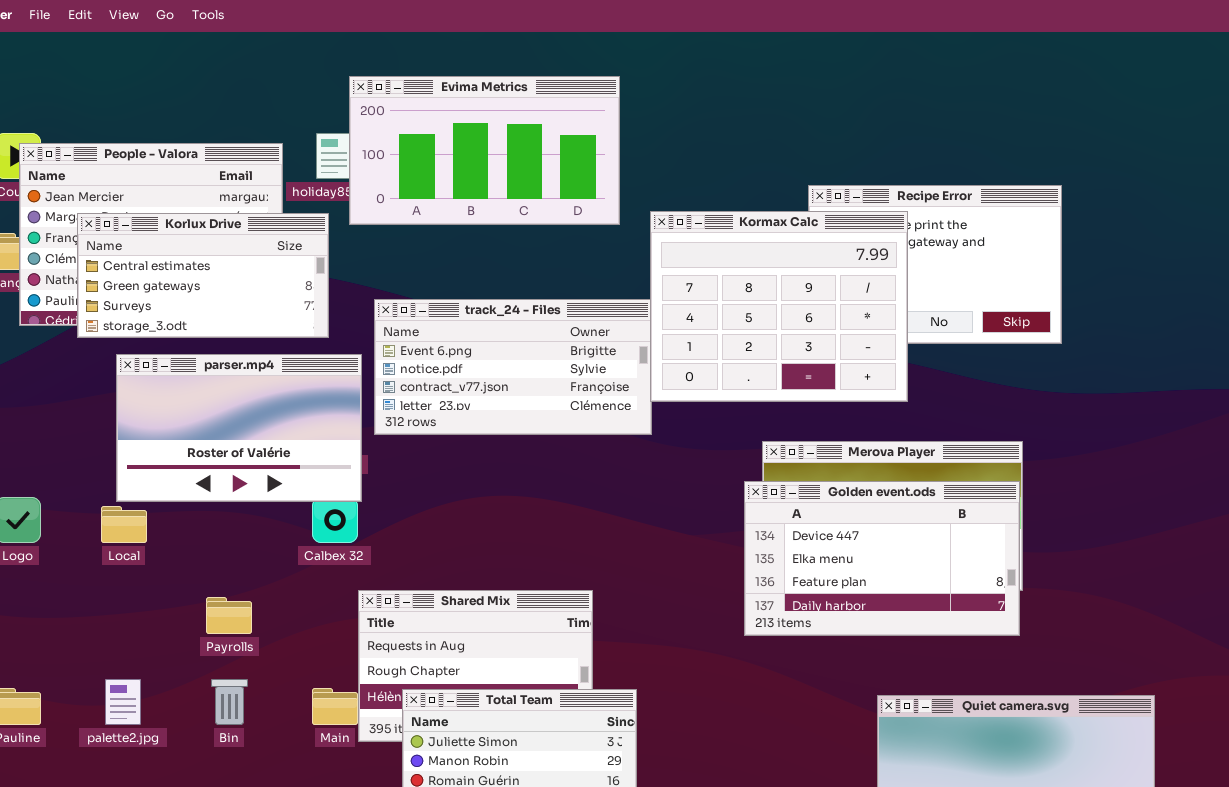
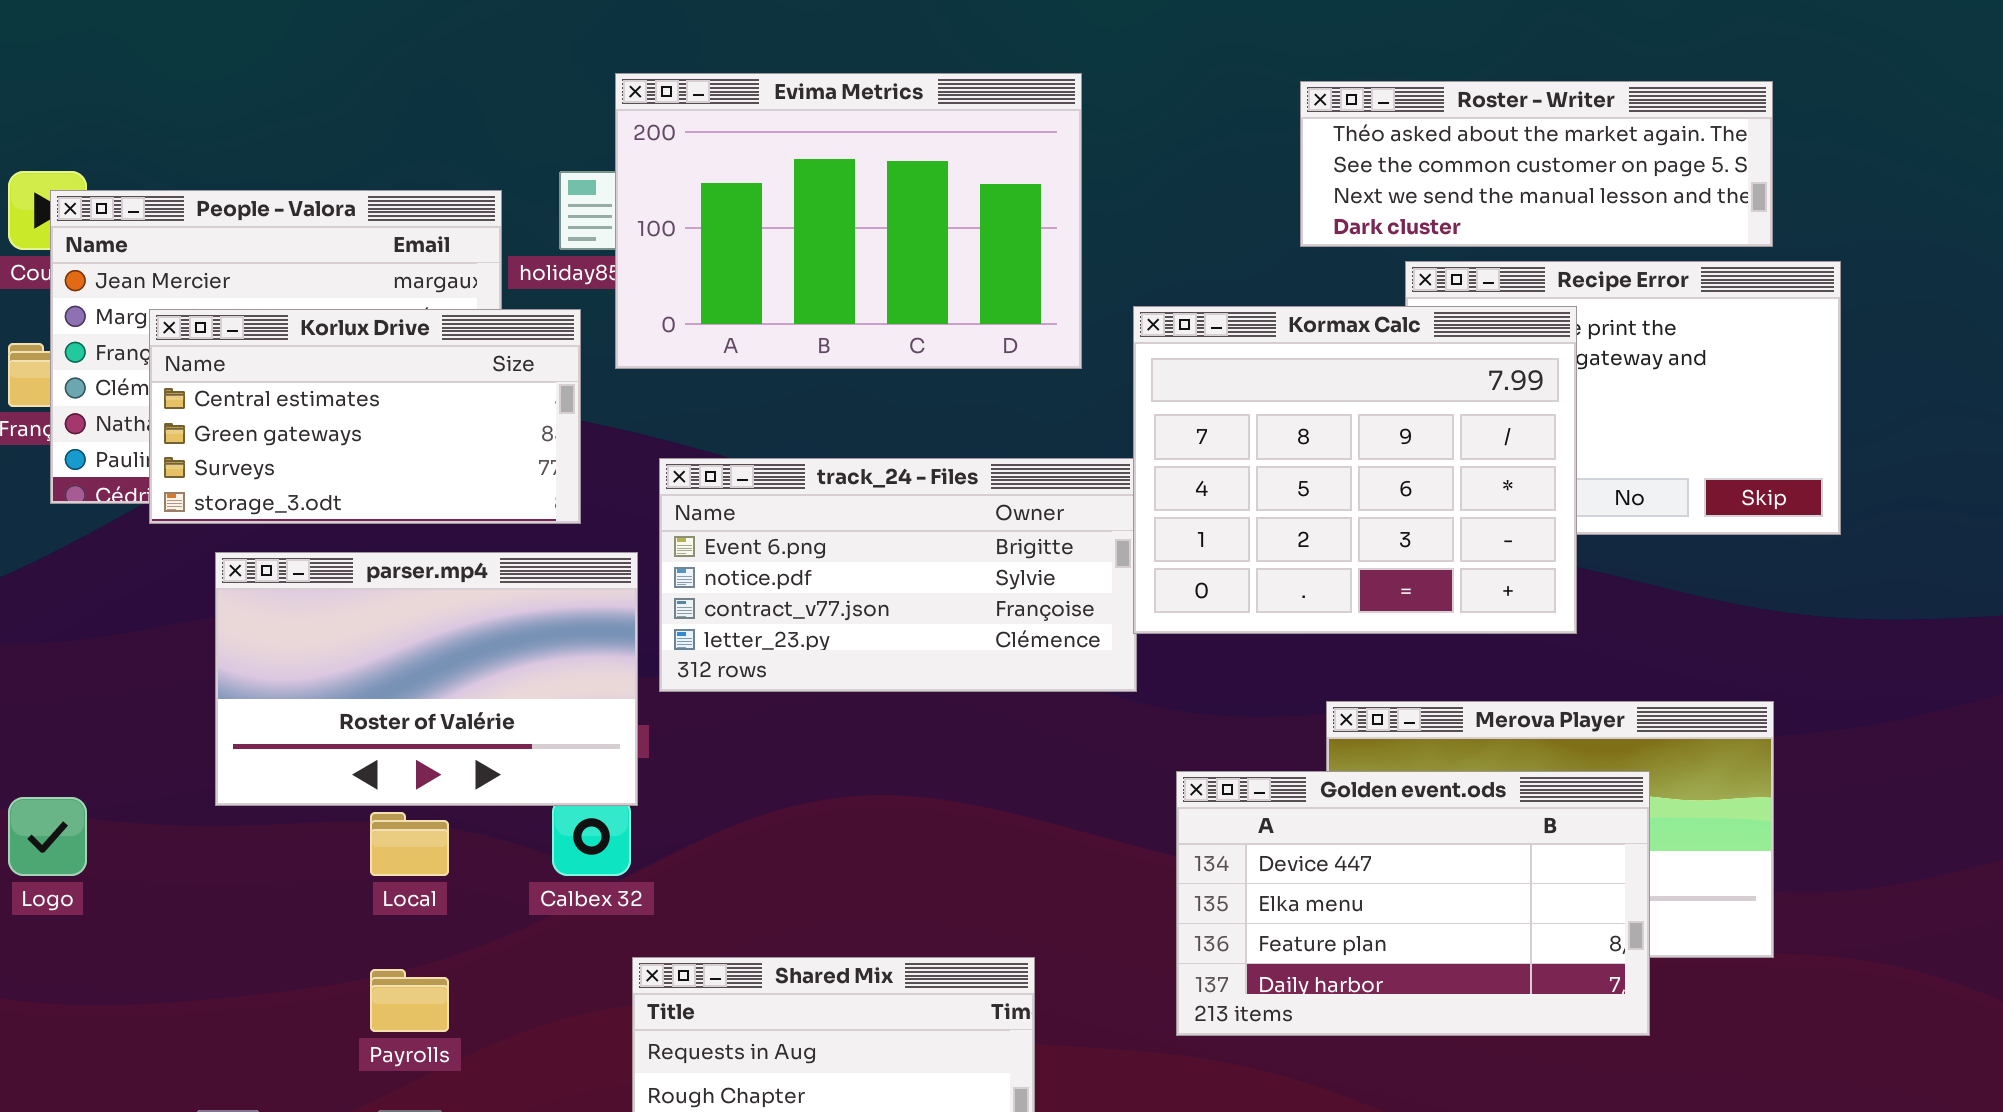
Evima Metrics: [349,76,620,225] -> [615,73,1082,369], resized
Roster - Writer: none -> [1300,81,1773,247], opened
Golden event.ods: [744,481,1020,636] -> [1176,771,1650,1036], moved
Local: [101,506,147,543] -> [370,812,449,876], moved

